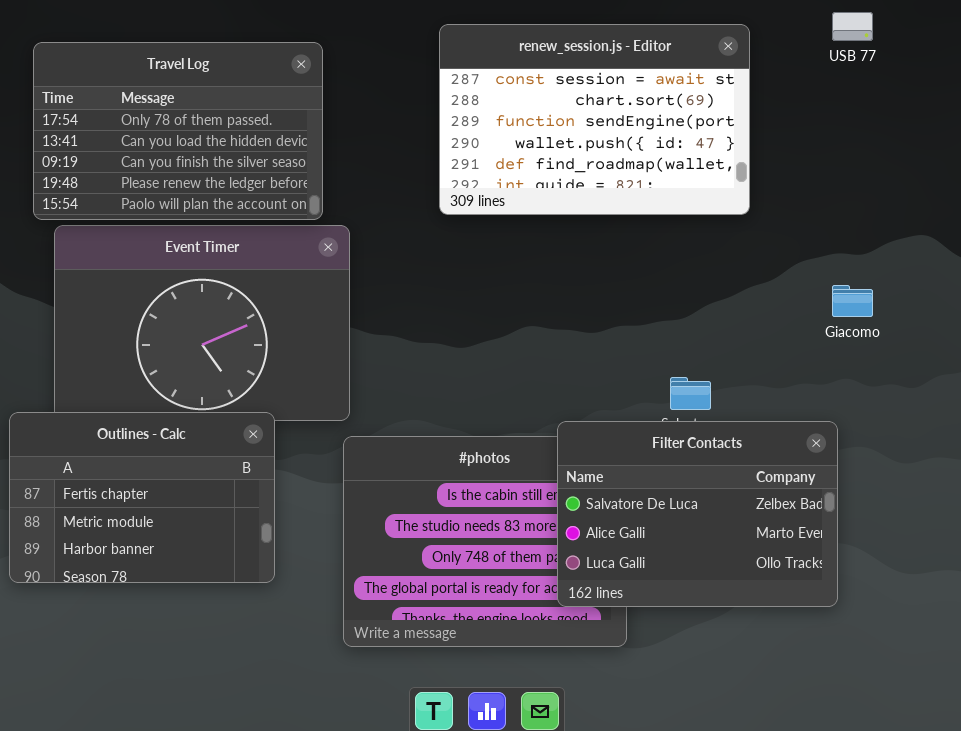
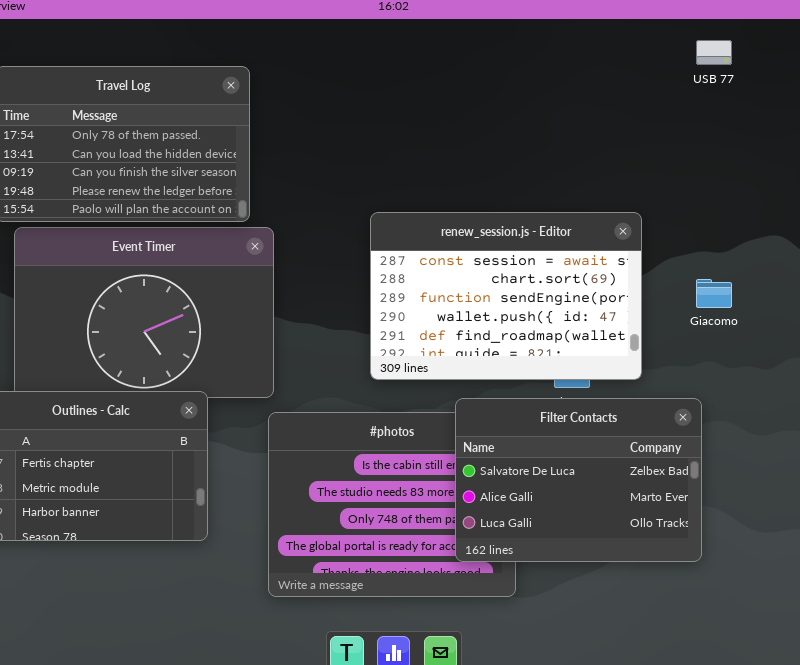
renew_session.js - Editor: [439,24,750,215] -> [370,212,642,380], moved

